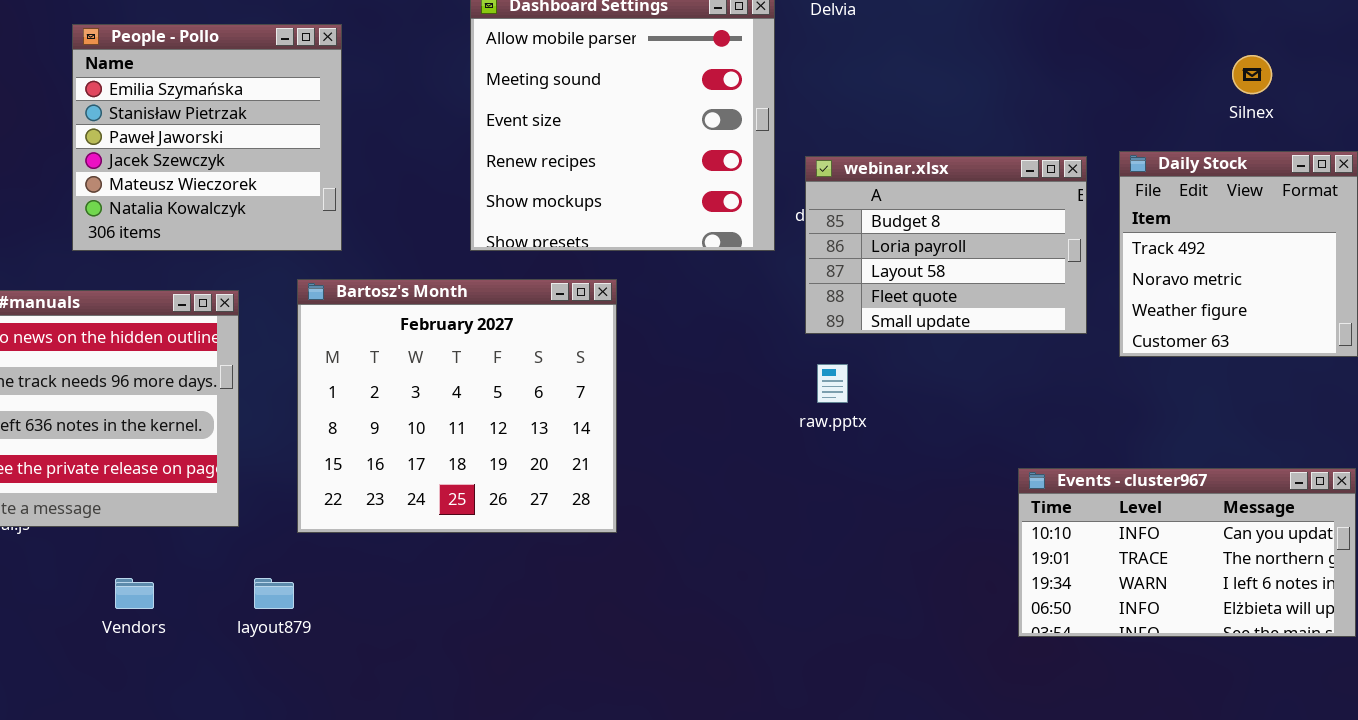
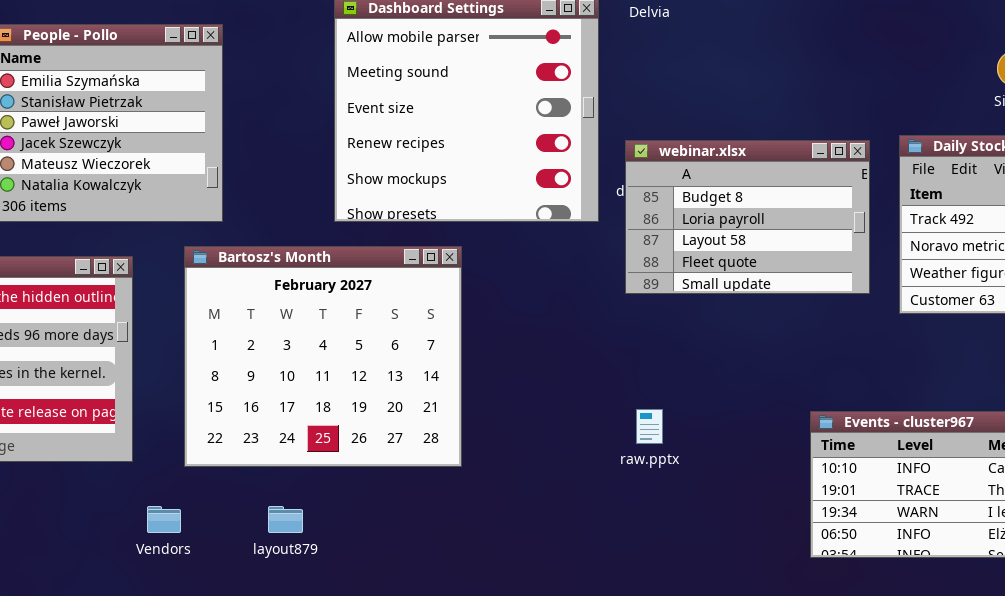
raw.pptx: [817,364,848,403] -> [636,409,663,444], moved
Vendors: [115,578,154,609] -> [147,506,181,533], moved
layout879: [254,578,294,609] -> [268,506,303,533], moved

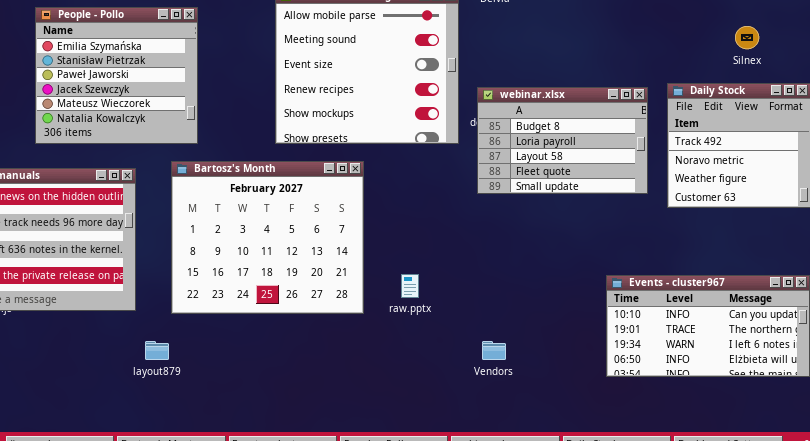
raw.pptx: [636,409,663,444] -> [401,274,419,298], moved
Vendors: [147,506,181,533] -> [482,341,506,360], moved
layout879: [268,506,303,533] -> [145,341,169,360], moved

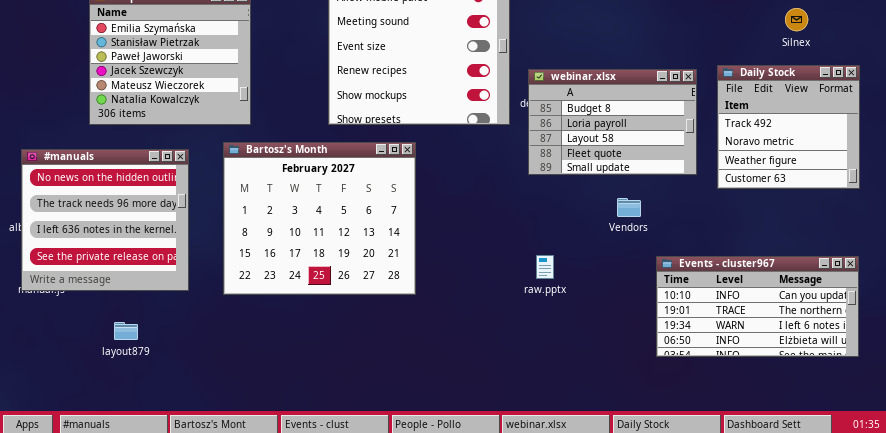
raw.pptx: [401,274,419,298] -> [536,255,554,279], moved
layout879: [145,341,169,360] -> [114,322,138,340], moved
Vendors: [482,341,506,360] -> [617,198,641,217], moved

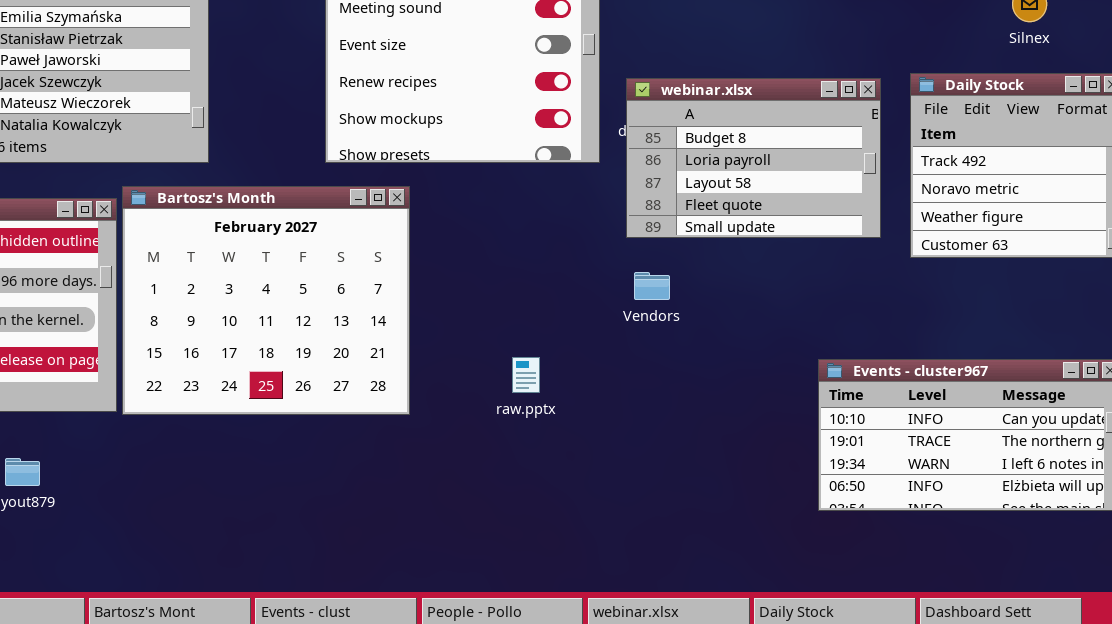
Bartosz's Month: [223,142,416,295] -> [122,186,410,415], moved
Vendors: [617,198,641,217] -> [634,272,670,300], moved
raw.pptx: [536,255,554,279] -> [512,357,540,393], moved

